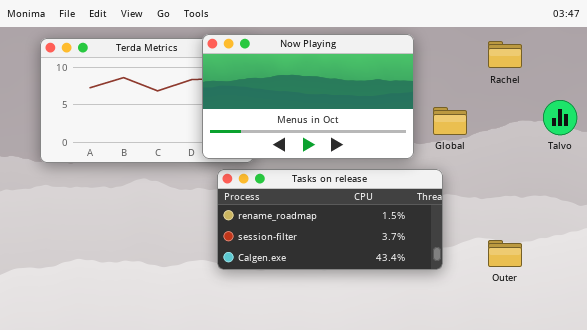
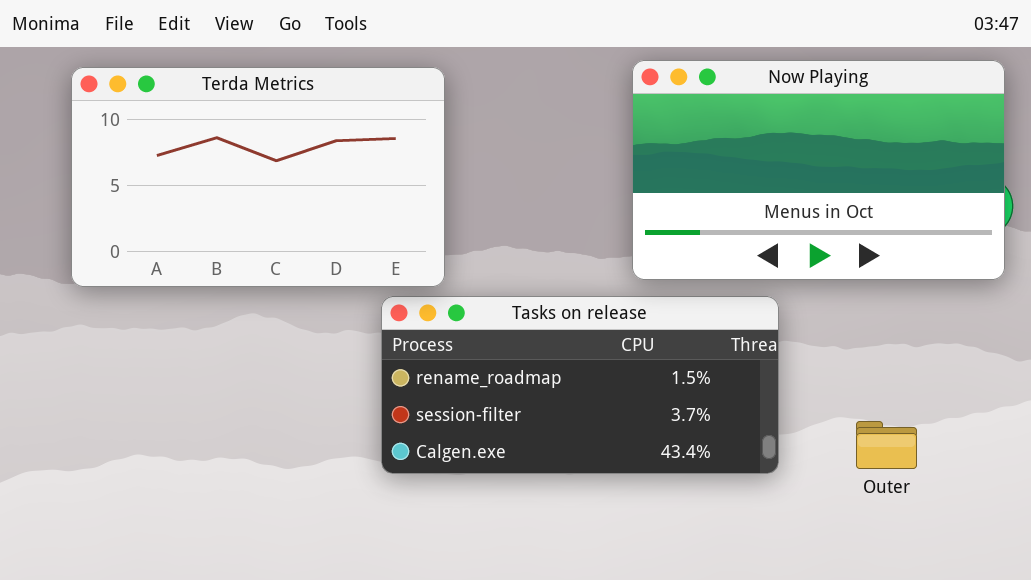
Now Playing: [202,34,414,159] -> [632,60,1005,280], moved

